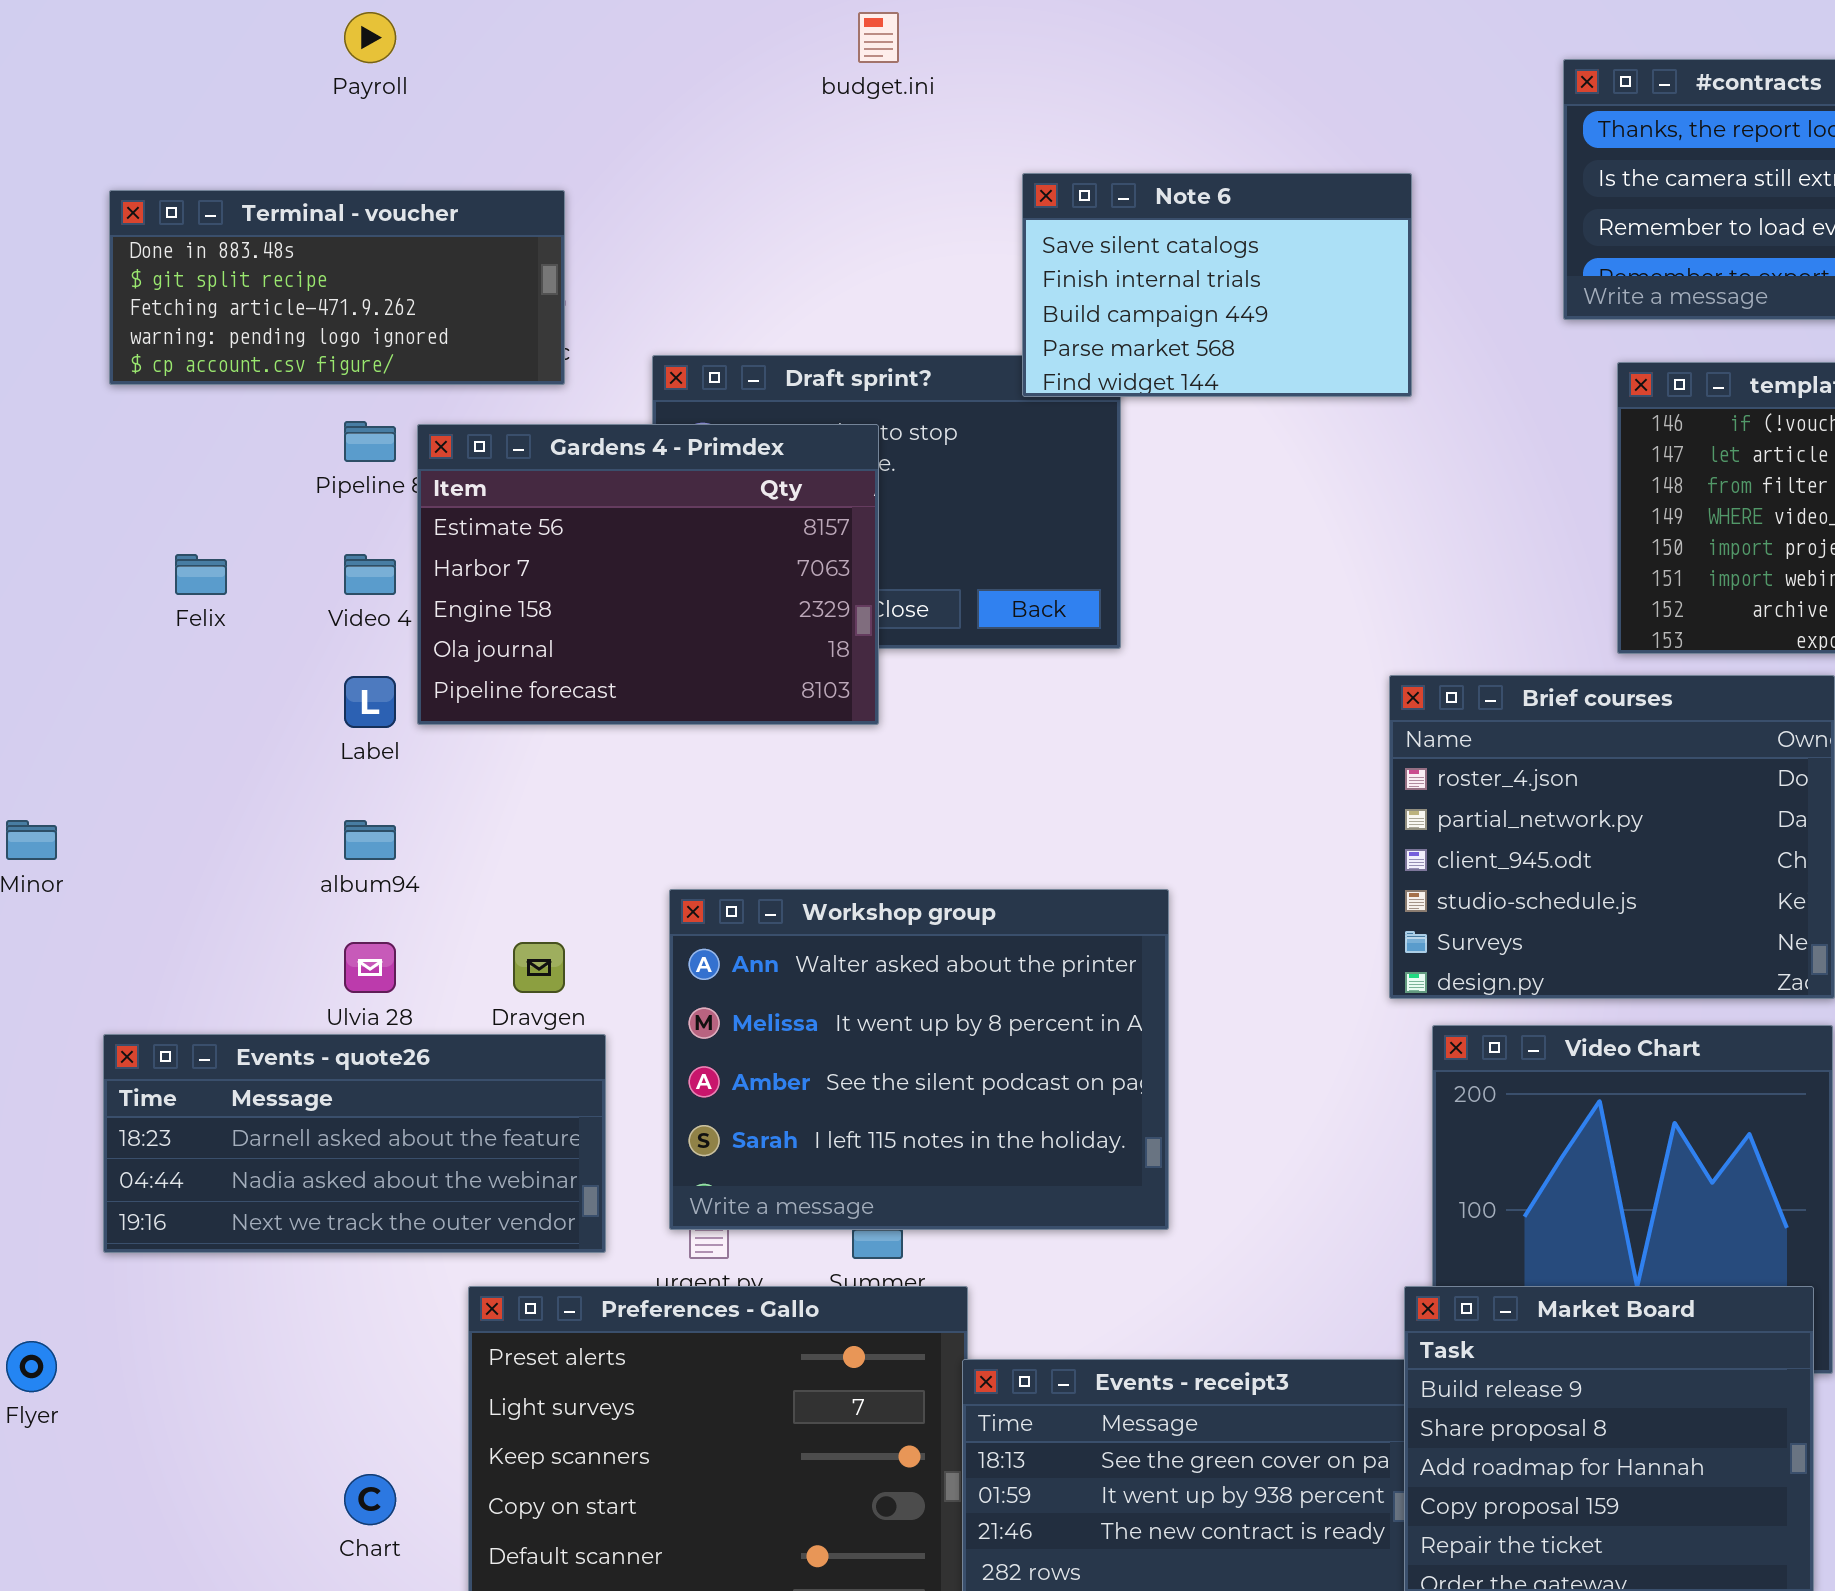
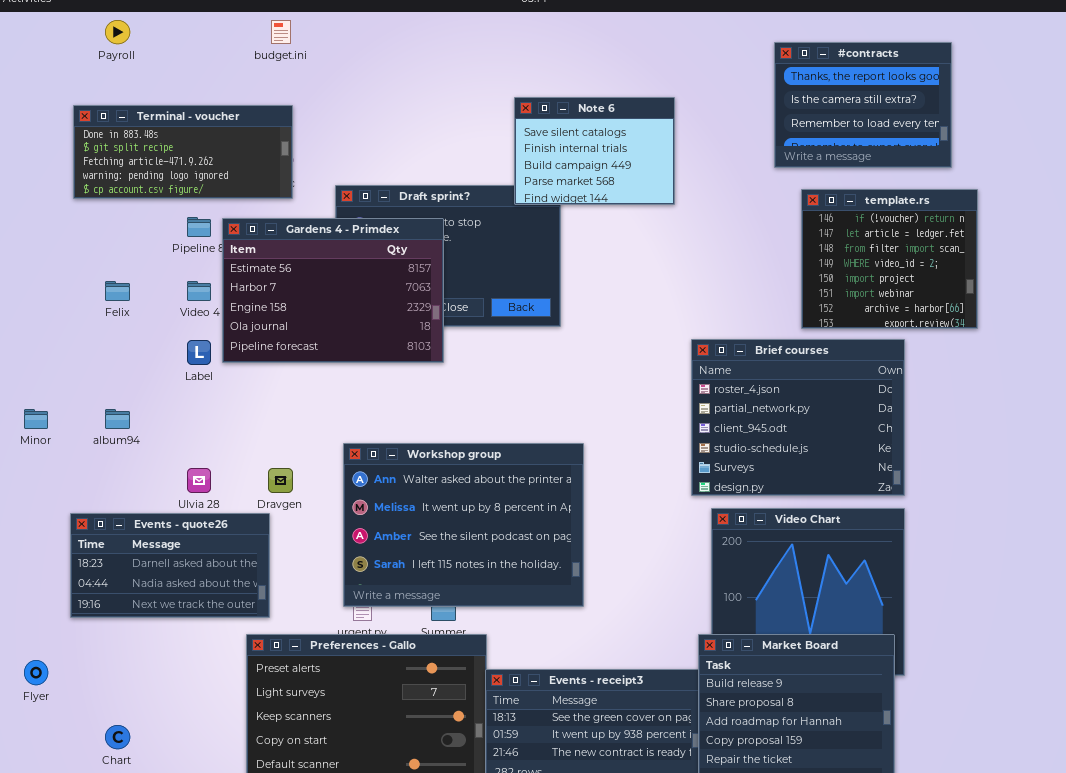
Payroll: [344,12,396,63] -> [105,20,130,44], moved
budget.ini: [858,12,899,63] -> [271,20,291,44], moved
Note 6: [1022,173,1412,397] -> [514,97,675,205], resized
album94: [344,820,396,860] -> [105,409,130,429], moved
Events - quote26: [103,1034,606,1253] -> [70,513,270,618], resized
Chart: [344,1474,396,1525] -> [105,725,130,749], moved

